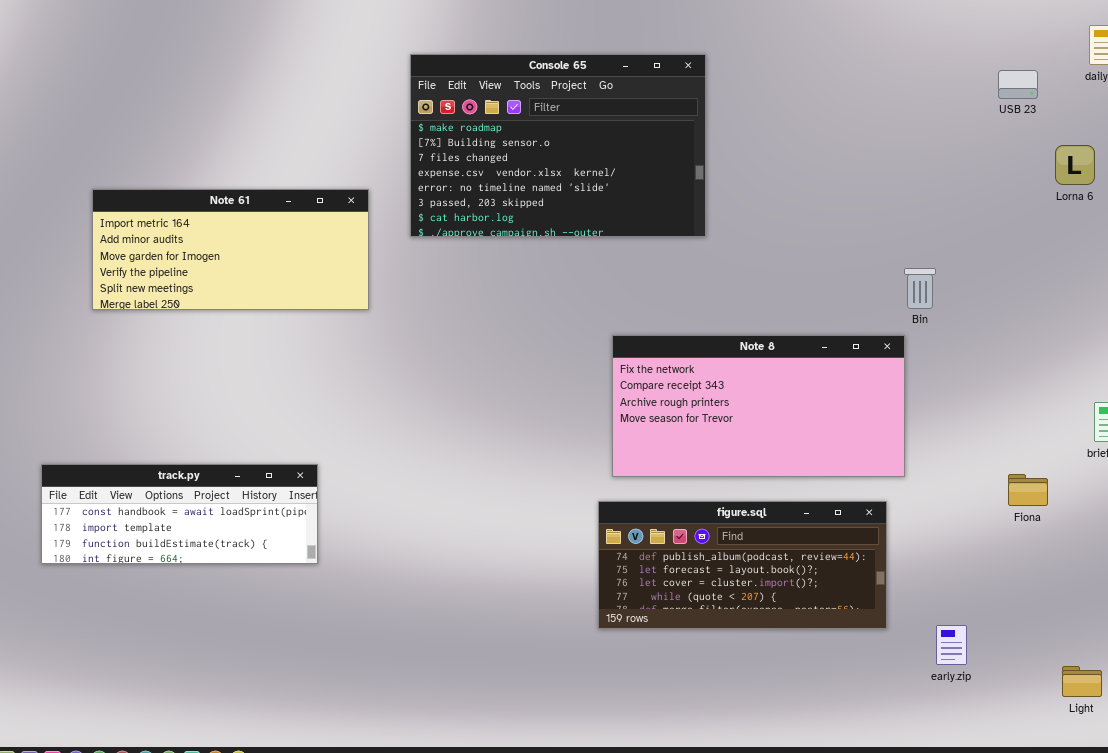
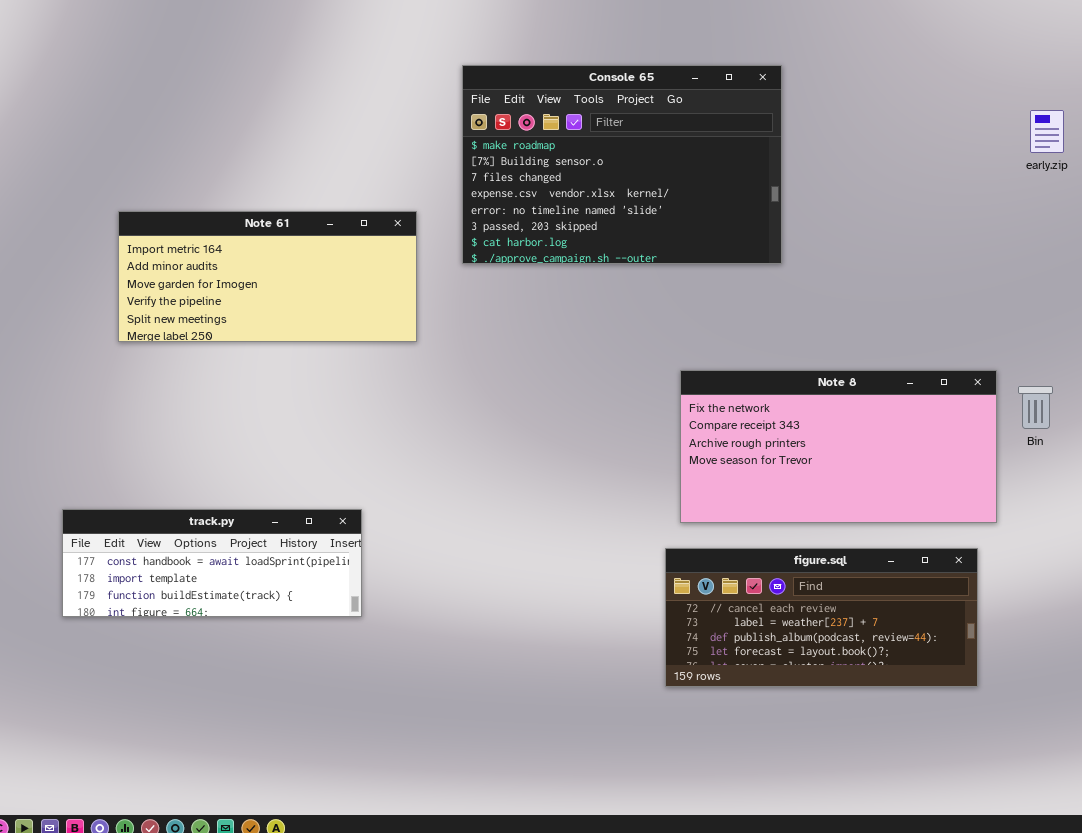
Bin: [904,268,936,309] -> [1018,386,1053,429], moved
figure.sql: [598,501,887,629] -> [665,548,978,687], scrolled up 2 rows
early.zip: [936,625,967,665] -> [1030,110,1064,153], moved

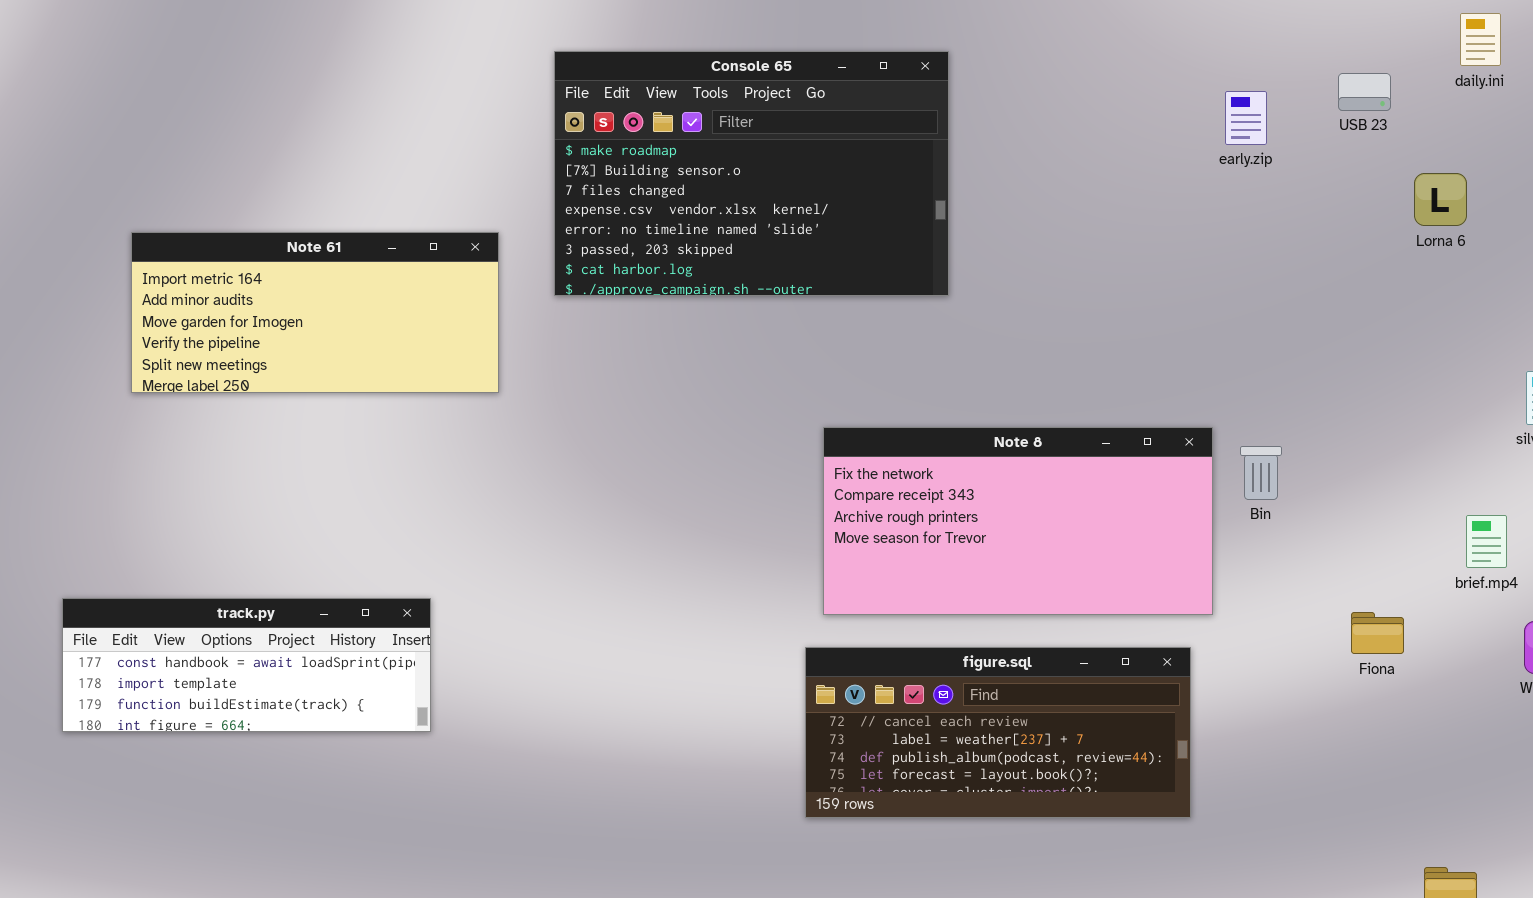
early.zip: [1030,110,1064,153] -> [1225,91,1267,145], moved

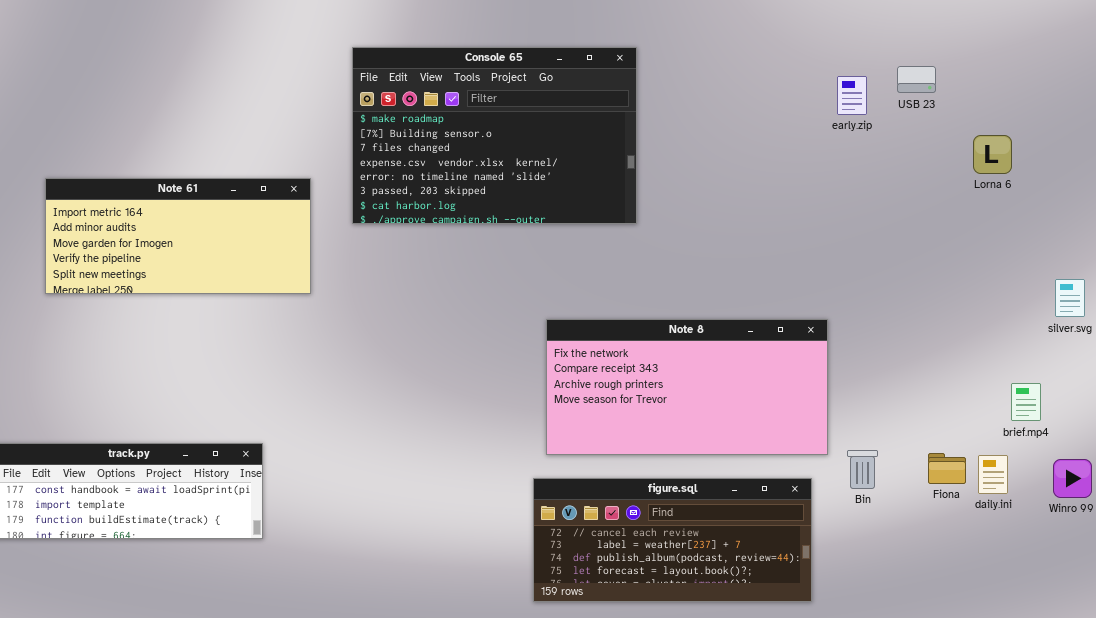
daily.ini: [1460,13,1501,66] -> [978,455,1008,494], moved
USB 23: [1338,73,1391,111] -> [897,66,936,93], moved
Bin: [1240,446,1282,500] -> [847,450,878,489], moved

